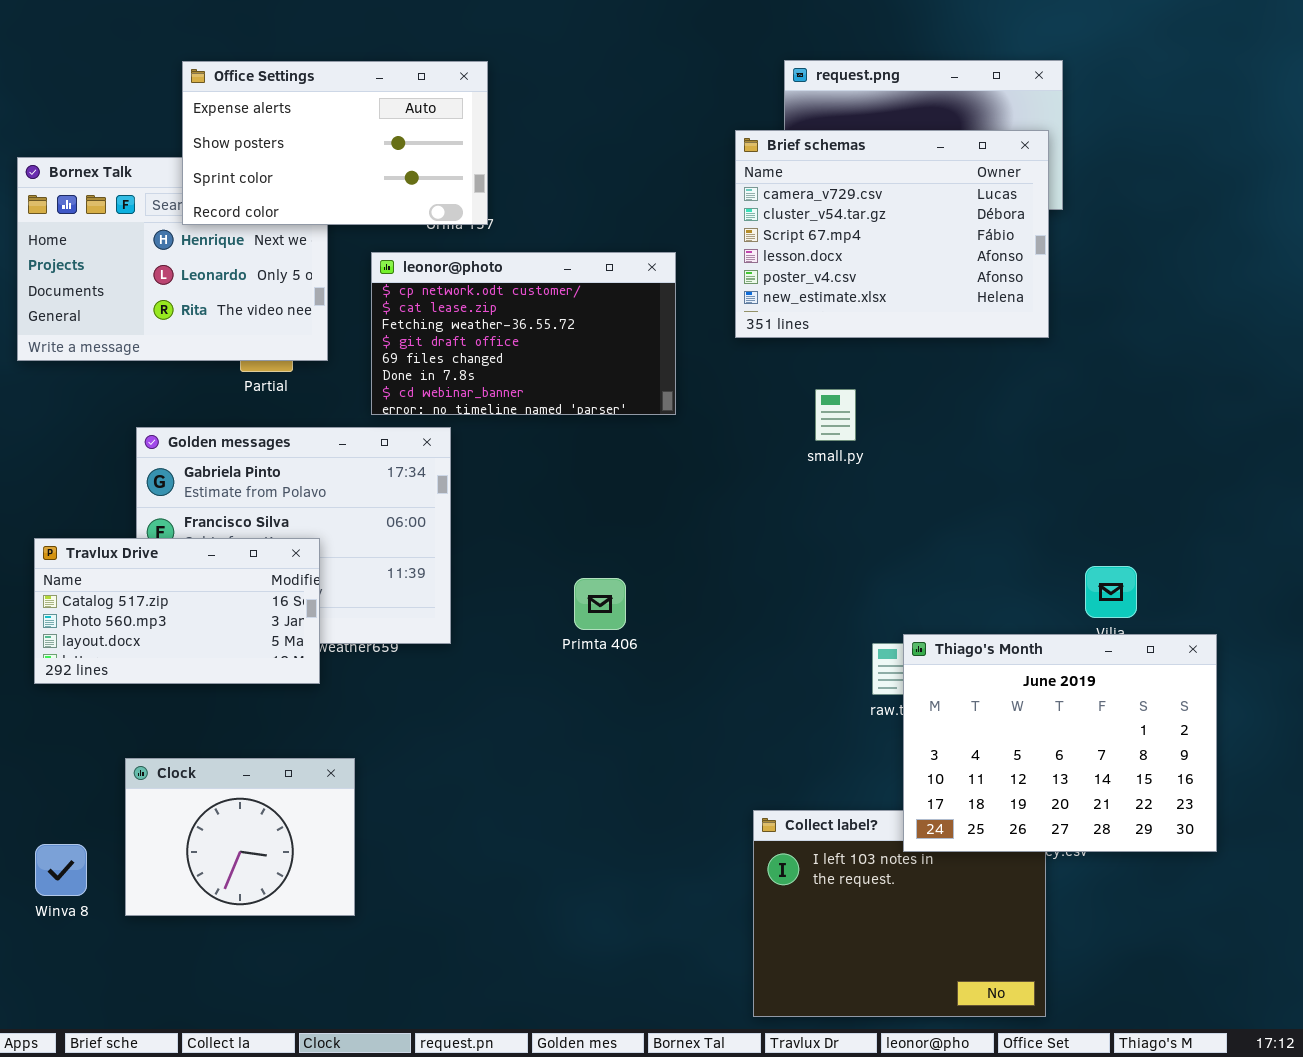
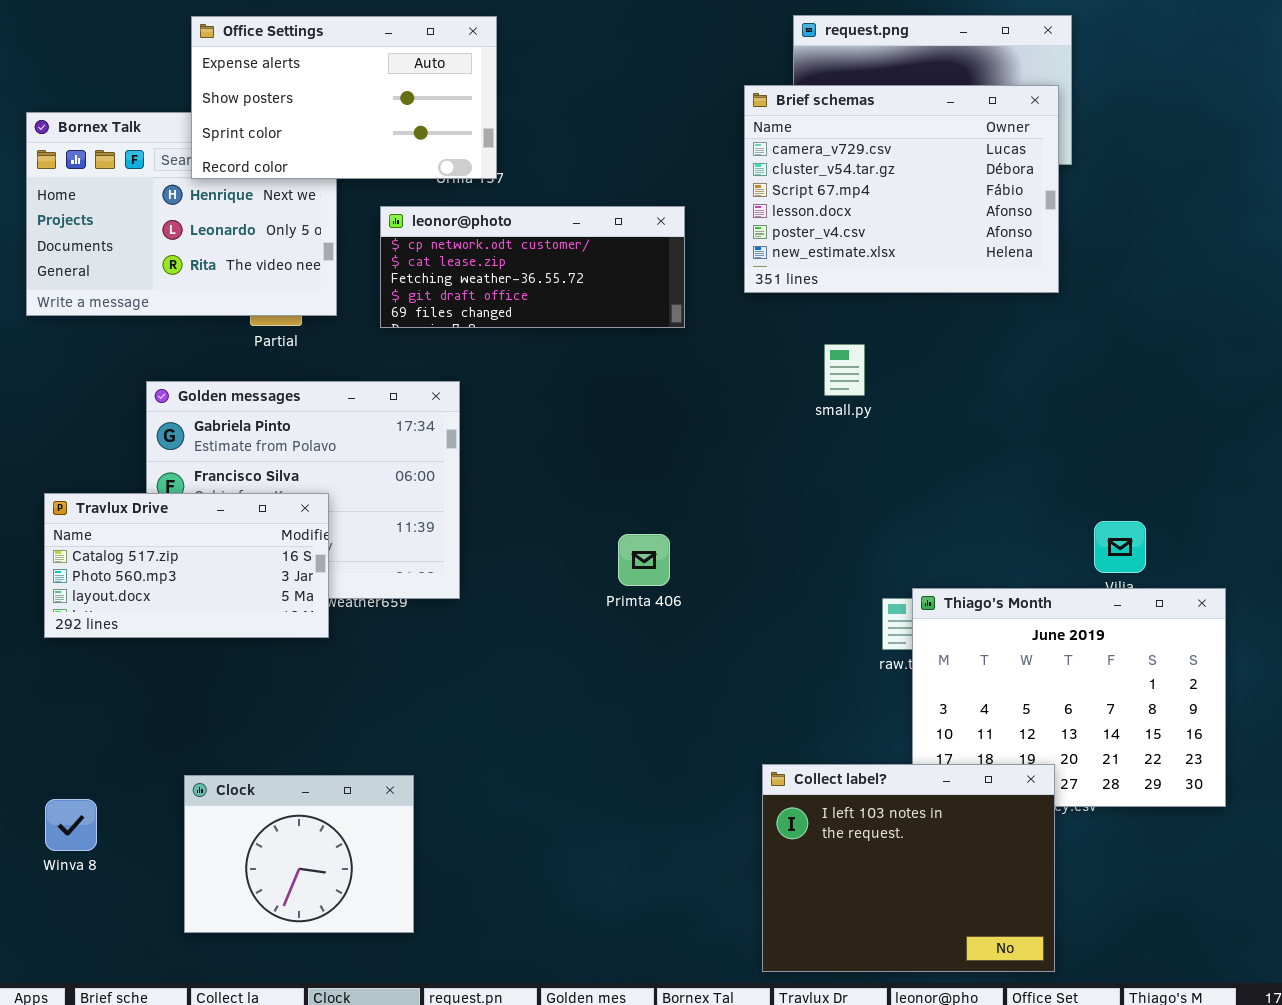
leonor@photo: [371,252,676,415] -> [380,206,685,328], resized
Primta 406: [574,578,626,630] -> [618,534,670,586], moved
Clock: [125,758,355,916] -> [184,775,414,933], moved
Collect label?: [753,810,1046,1017] -> [762,764,1055,972], raised

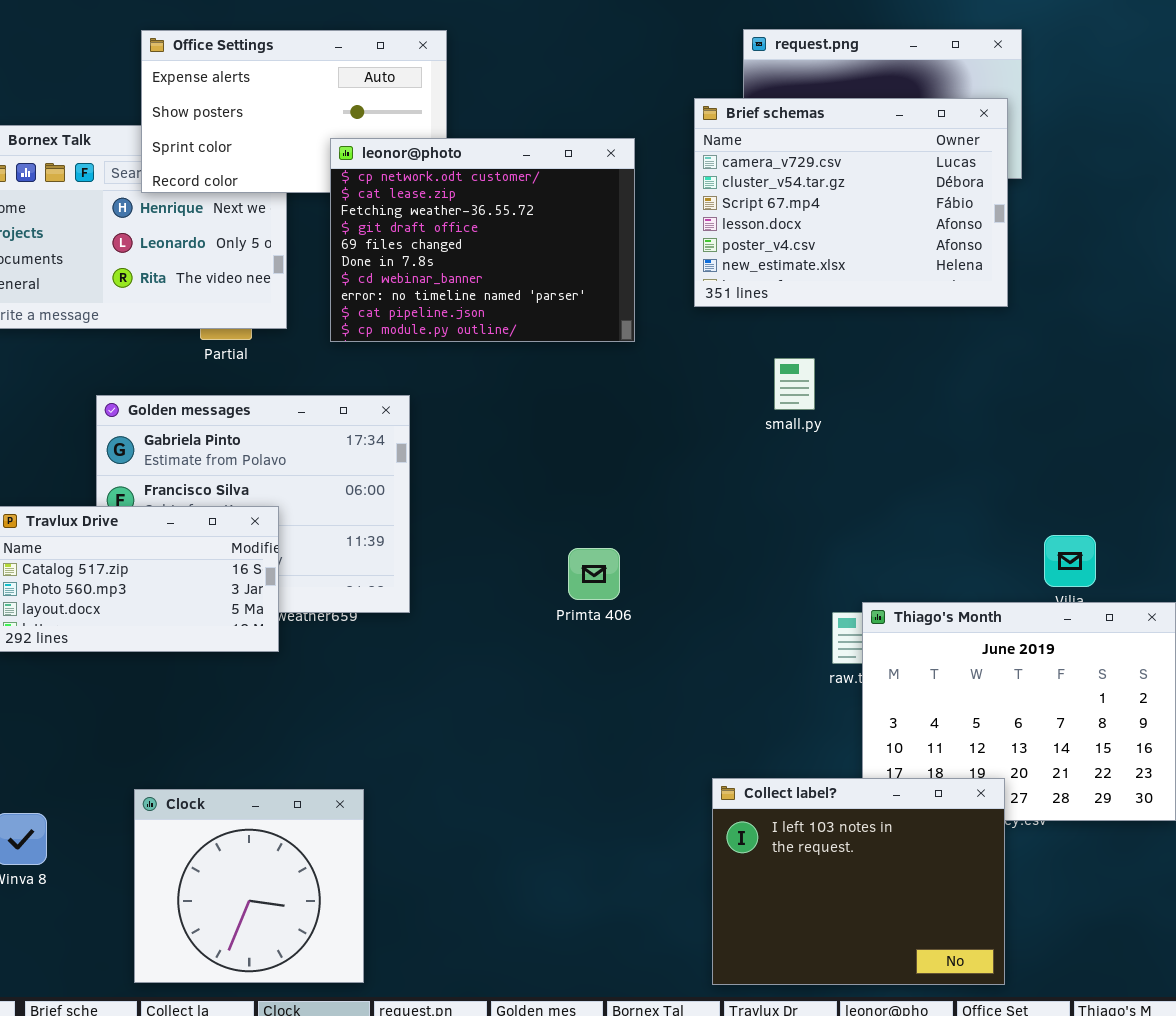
leonor@photo: [380,206,685,328] -> [330,138,635,342], resized
Clock: [184,775,414,933] -> [134,789,364,983], resized

